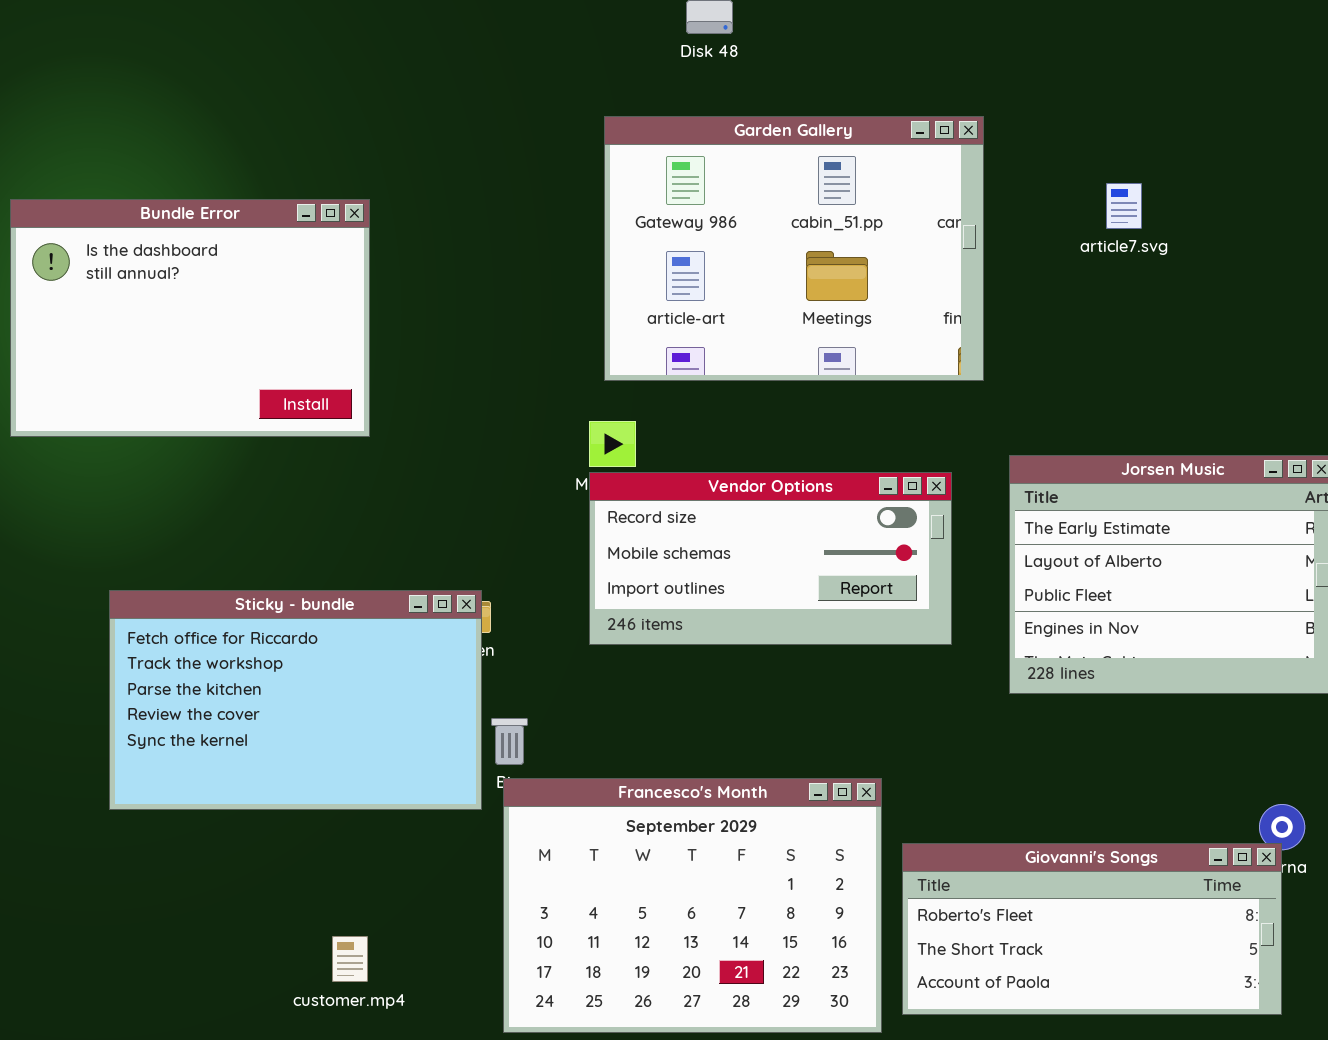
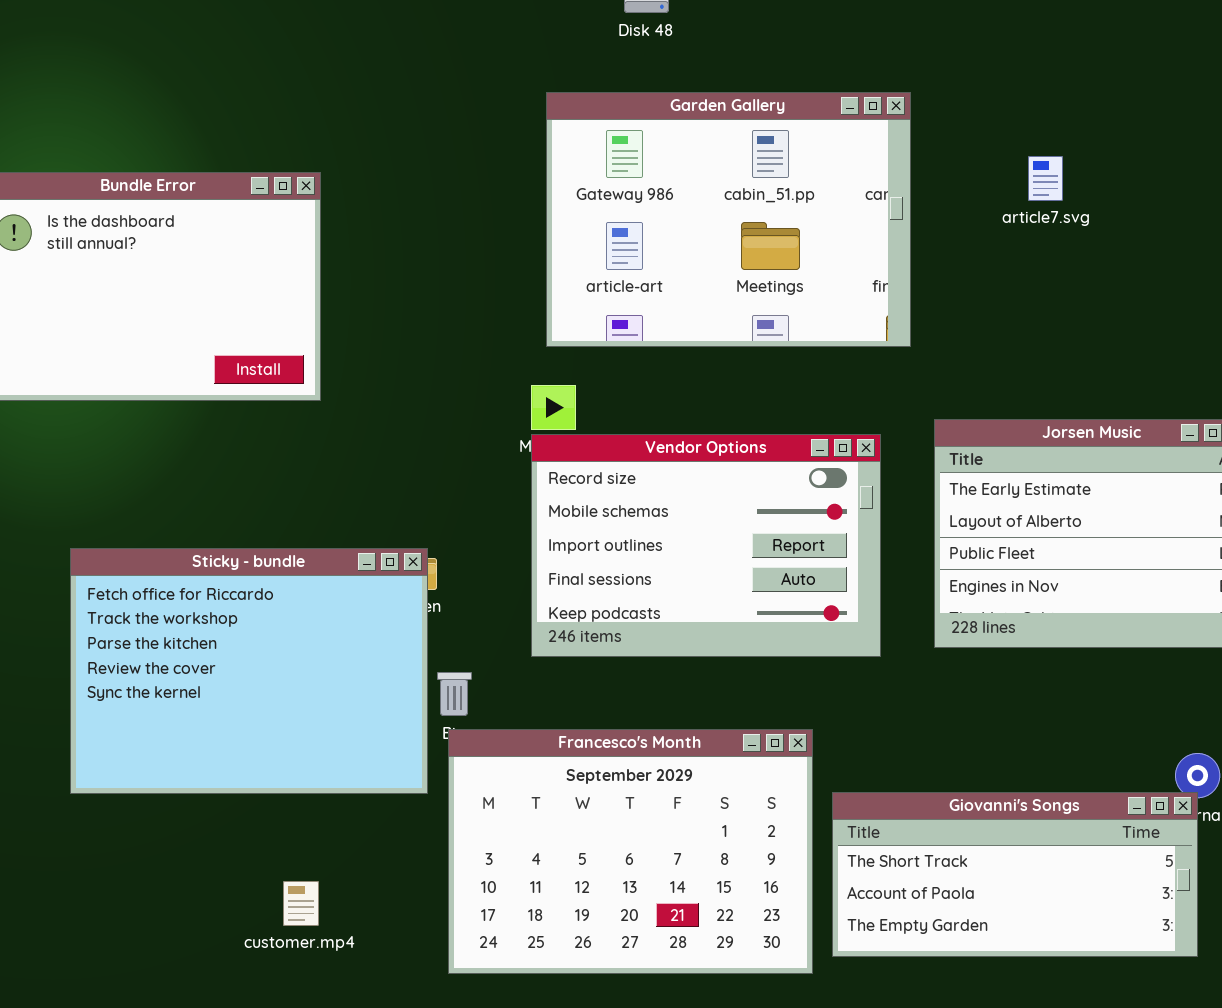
Vendor Options: [589,472,952,645] -> [531,434,881,657], resized
Sticky - bundle: [109,590,482,810] -> [70,548,428,794], resized
Giovanni's Songs: [902,843,1282,1015] -> [832,792,1198,957], scrolled down 1 row

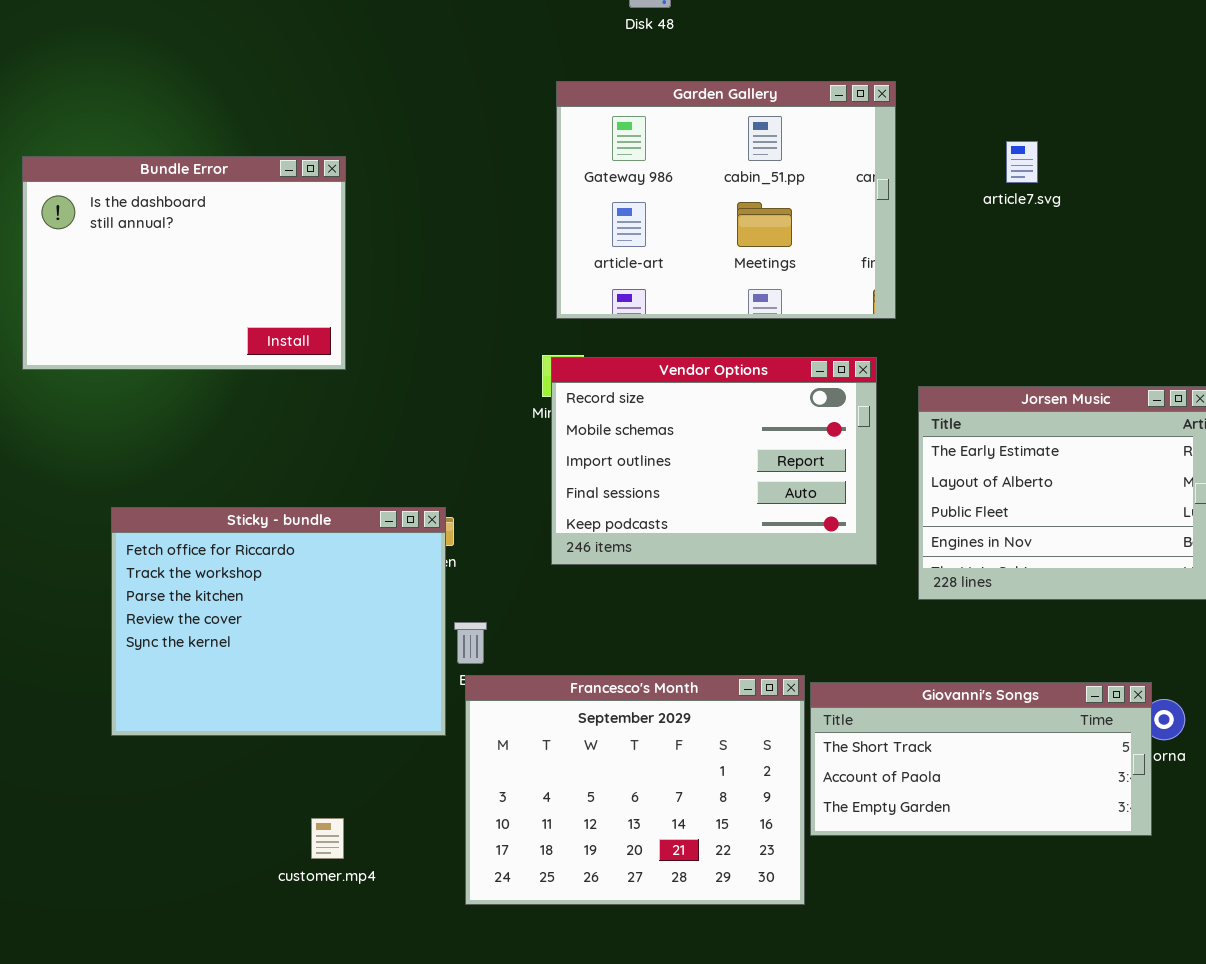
Vendor Options: [531,434,881,657] -> [551,357,877,565], moved
Giovanni's Songs: [832,792,1198,957] -> [810,682,1152,836], moved

